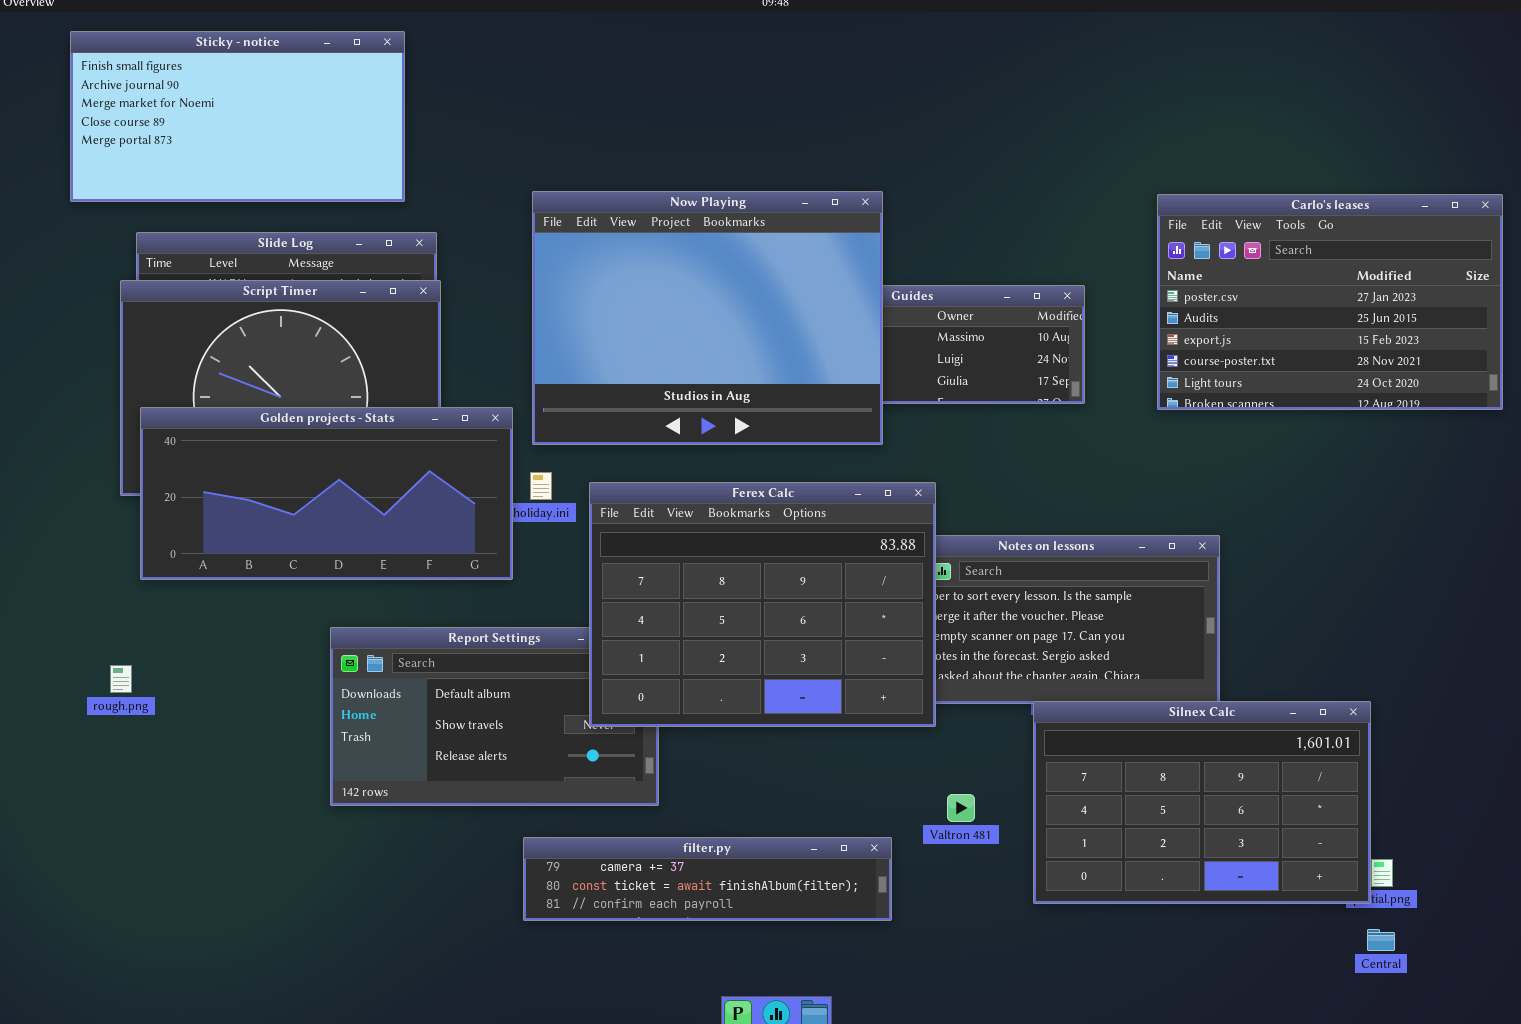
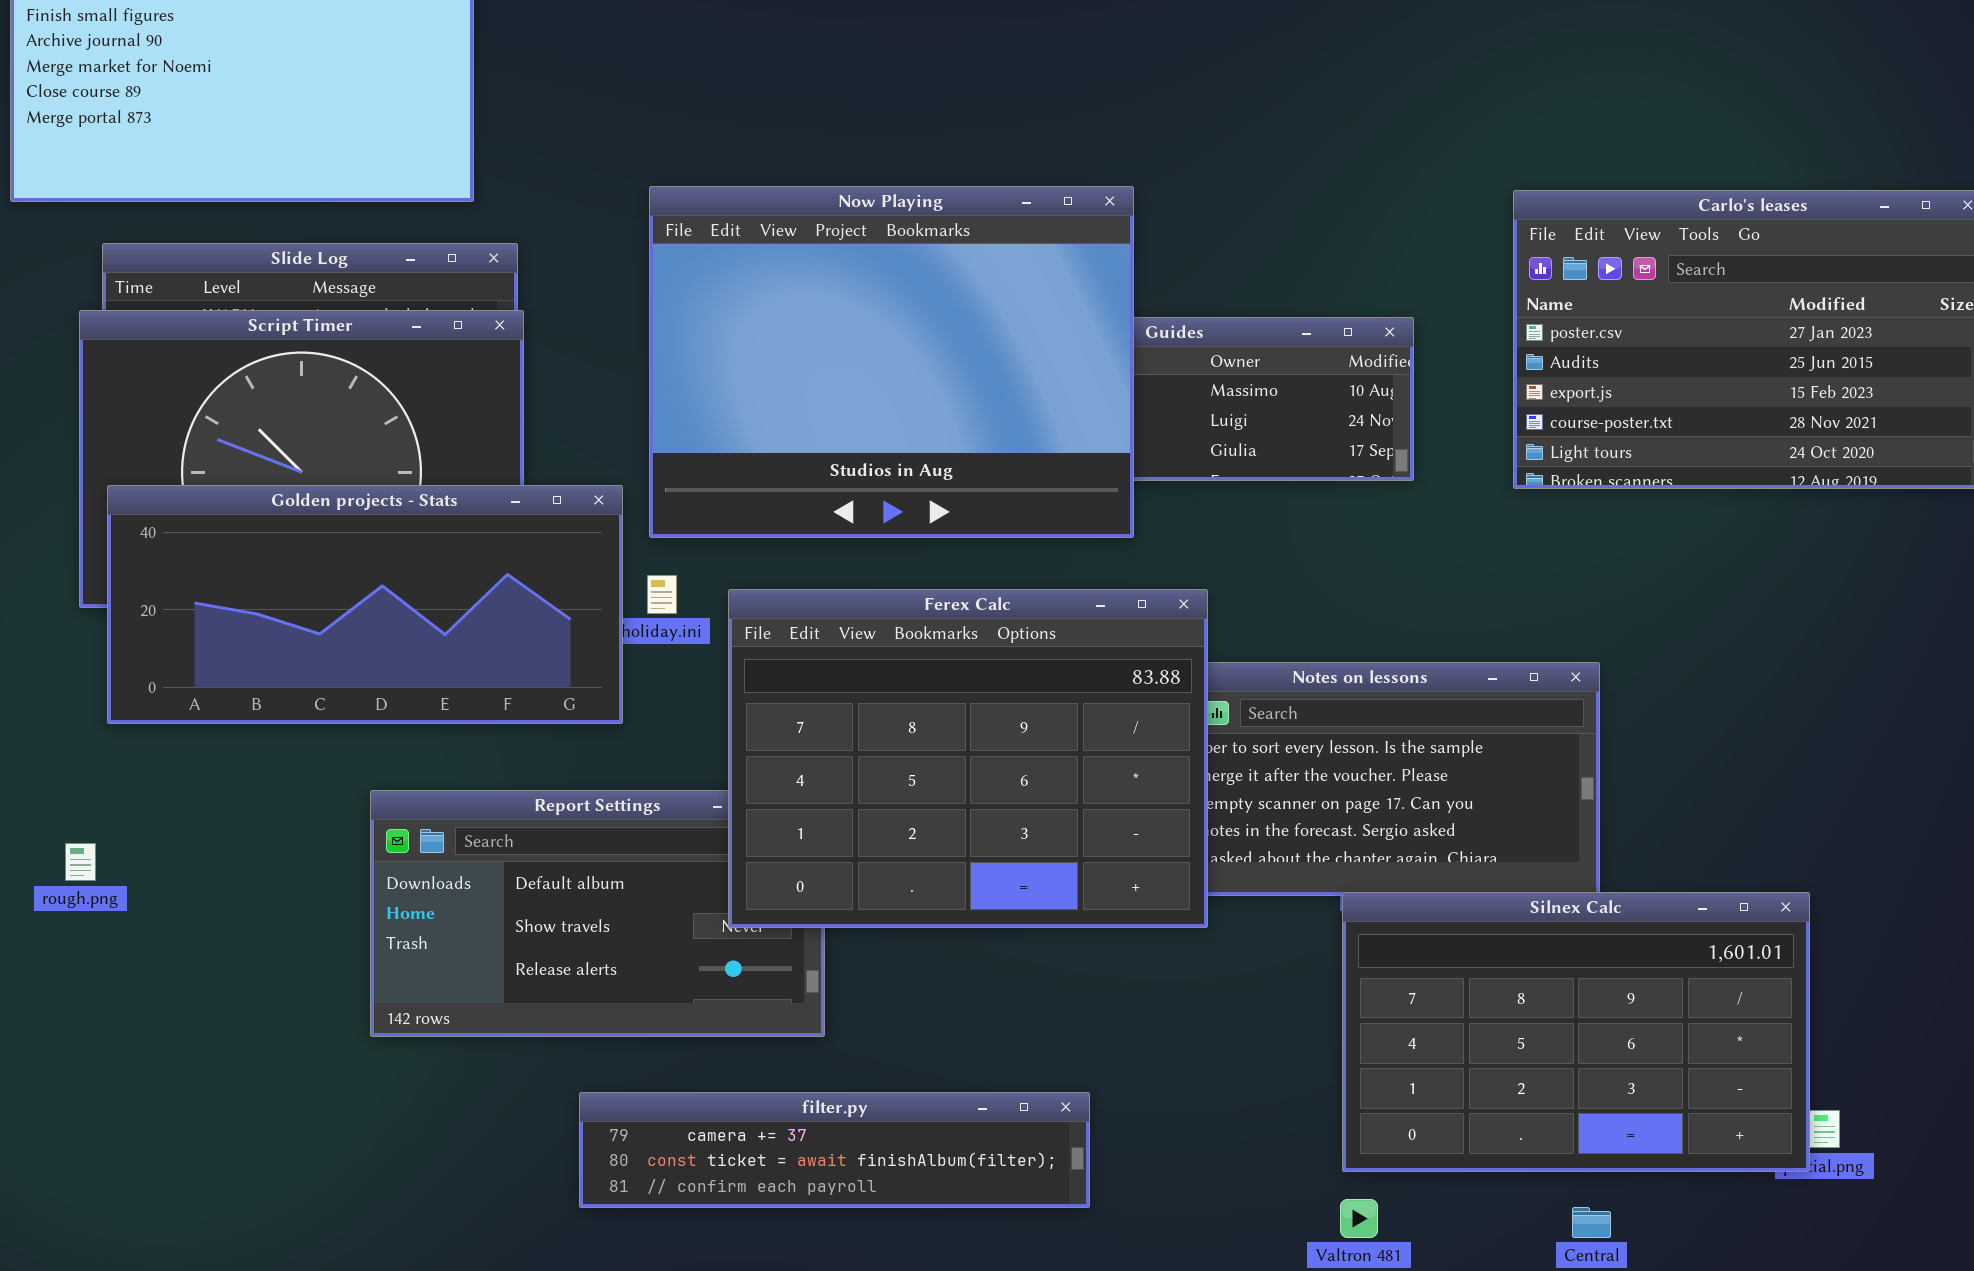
Valtron 481: [947,794,975,822] -> [1340,1199,1378,1238], moved
filter.py: [523,837,892,921] -> [579,1092,1090,1208], moved
Central: [1367,929,1395,951] -> [1572,1207,1611,1238], moved

